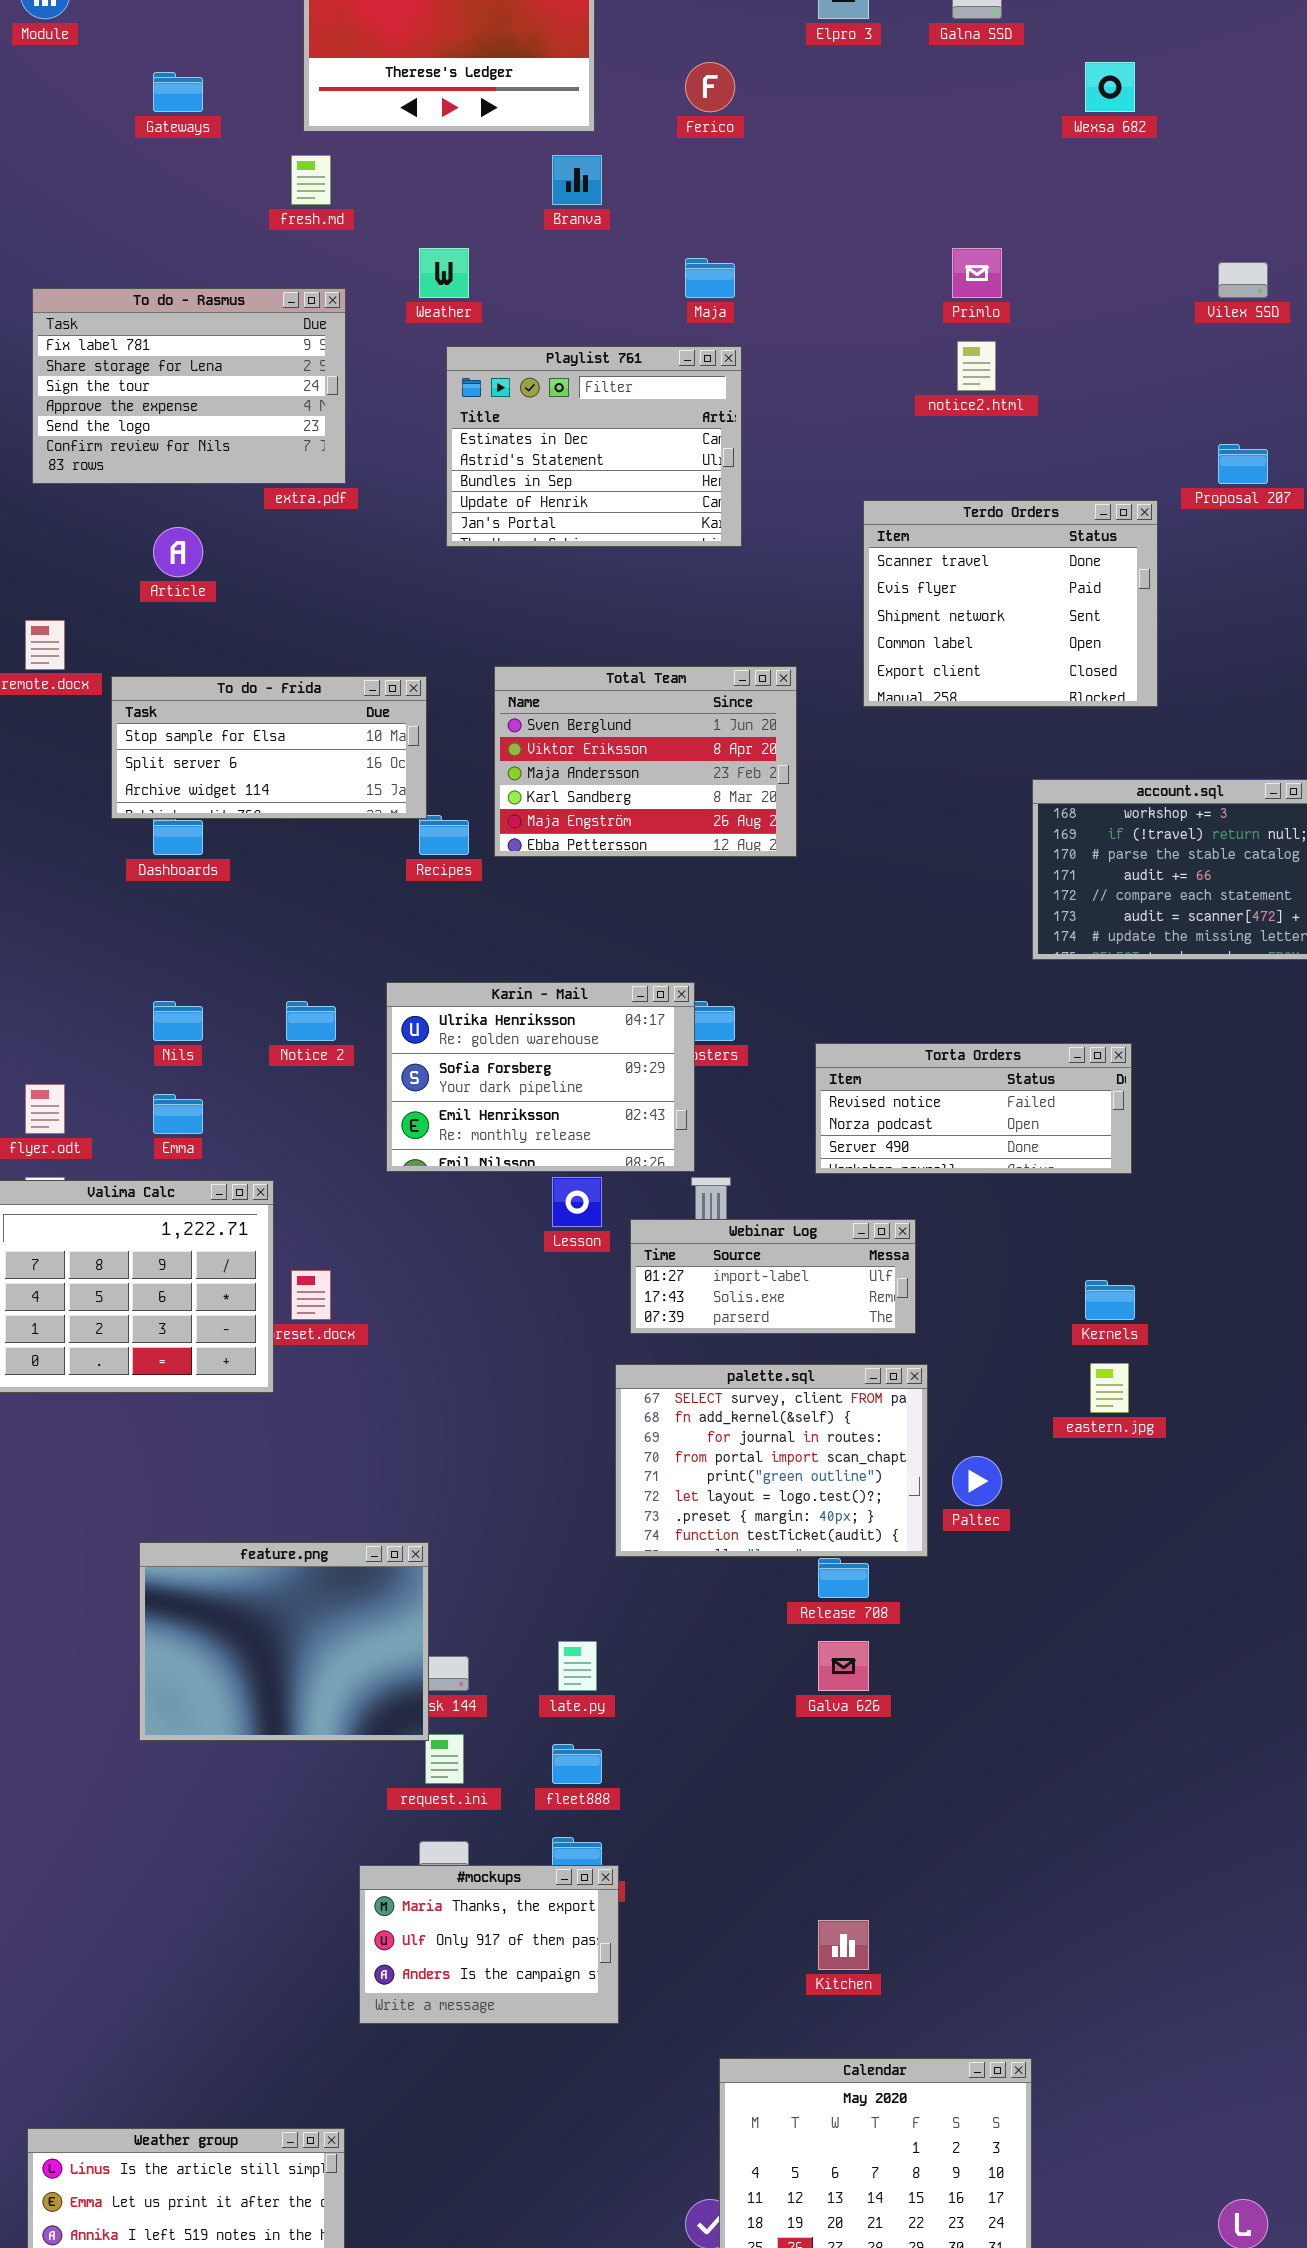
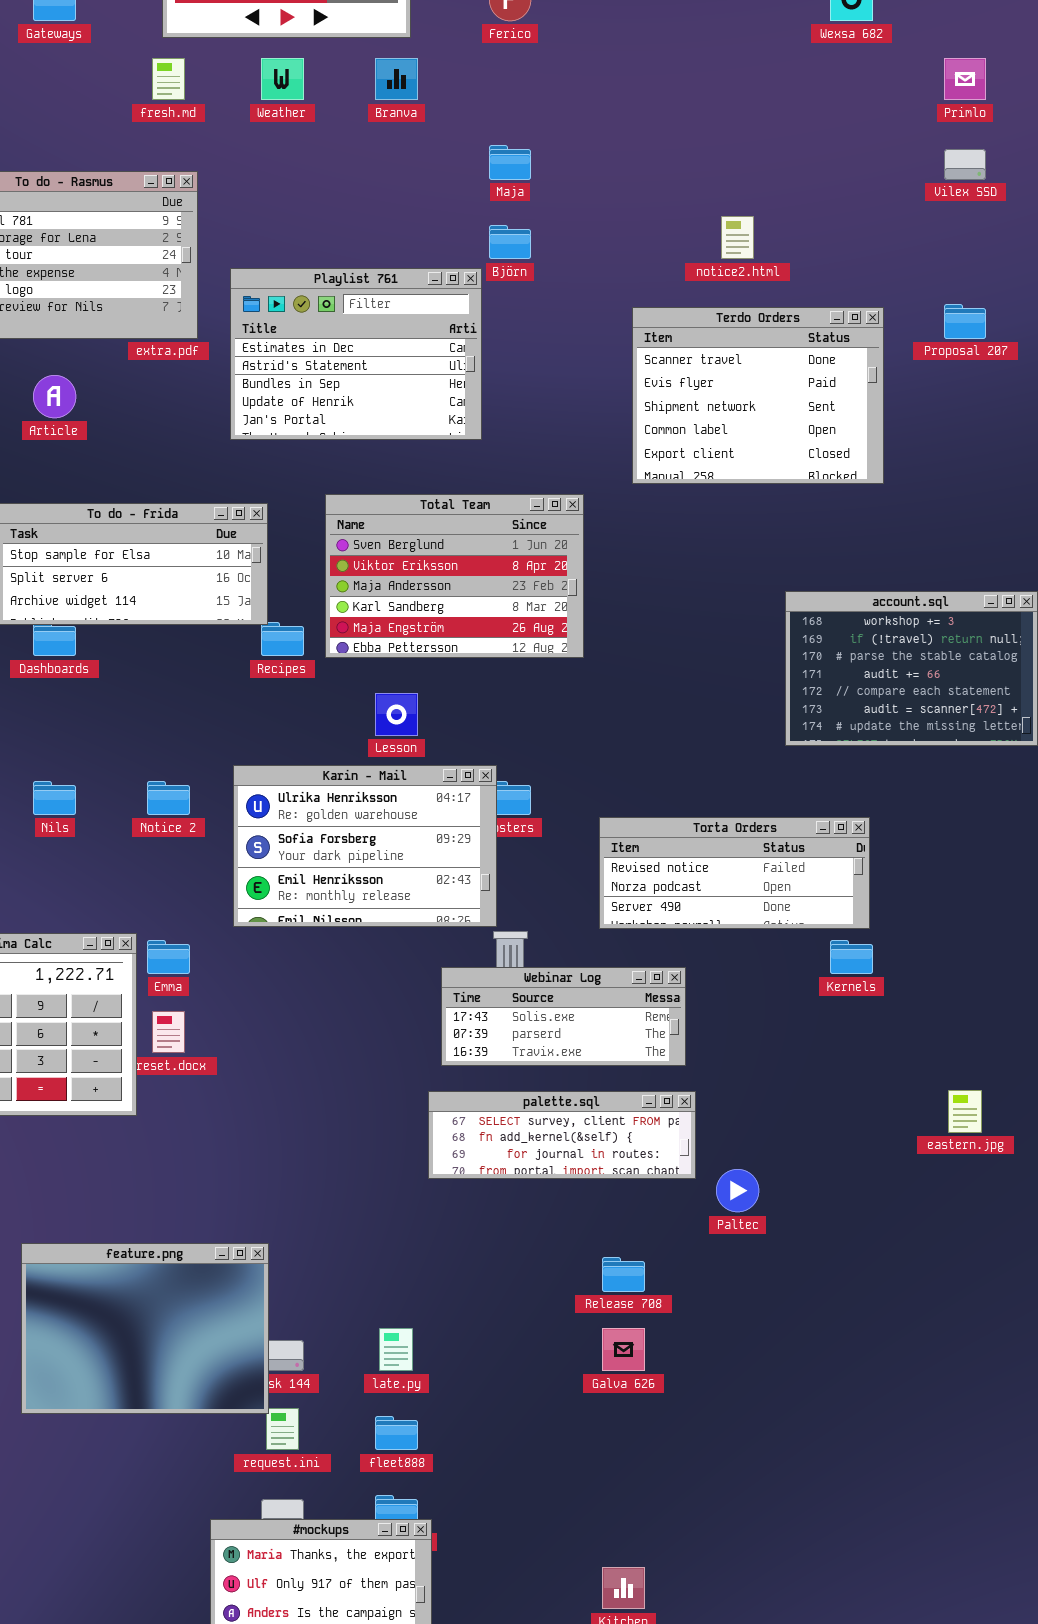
Weather: [419,248,469,298] -> [261,58,304,100], moved
Primlo: [952,248,1002,298] -> [944,58,986,100], moved
Playlist 761: [446,346,742,547] -> [230,268,482,440], moved
Terdo Orders: [863,500,1158,707] -> [632,307,884,484], moved
Emma: [153,1094,203,1134] -> [147,940,190,974], moved
Lesson: [552,1177,602,1227] -> [375,693,418,736], moved
Webinar Log: [630,1219,916,1334] -> [441,967,686,1066], scrolled down 1 row
Kernels: [1085,1280,1135,1320] -> [830,940,873,974], moved
eastern.jpg: [1090,1363,1129,1413] -> [948,1090,982,1133], moved
palette.sql: [615,1364,928,1557] -> [428,1091,696,1179], resized

